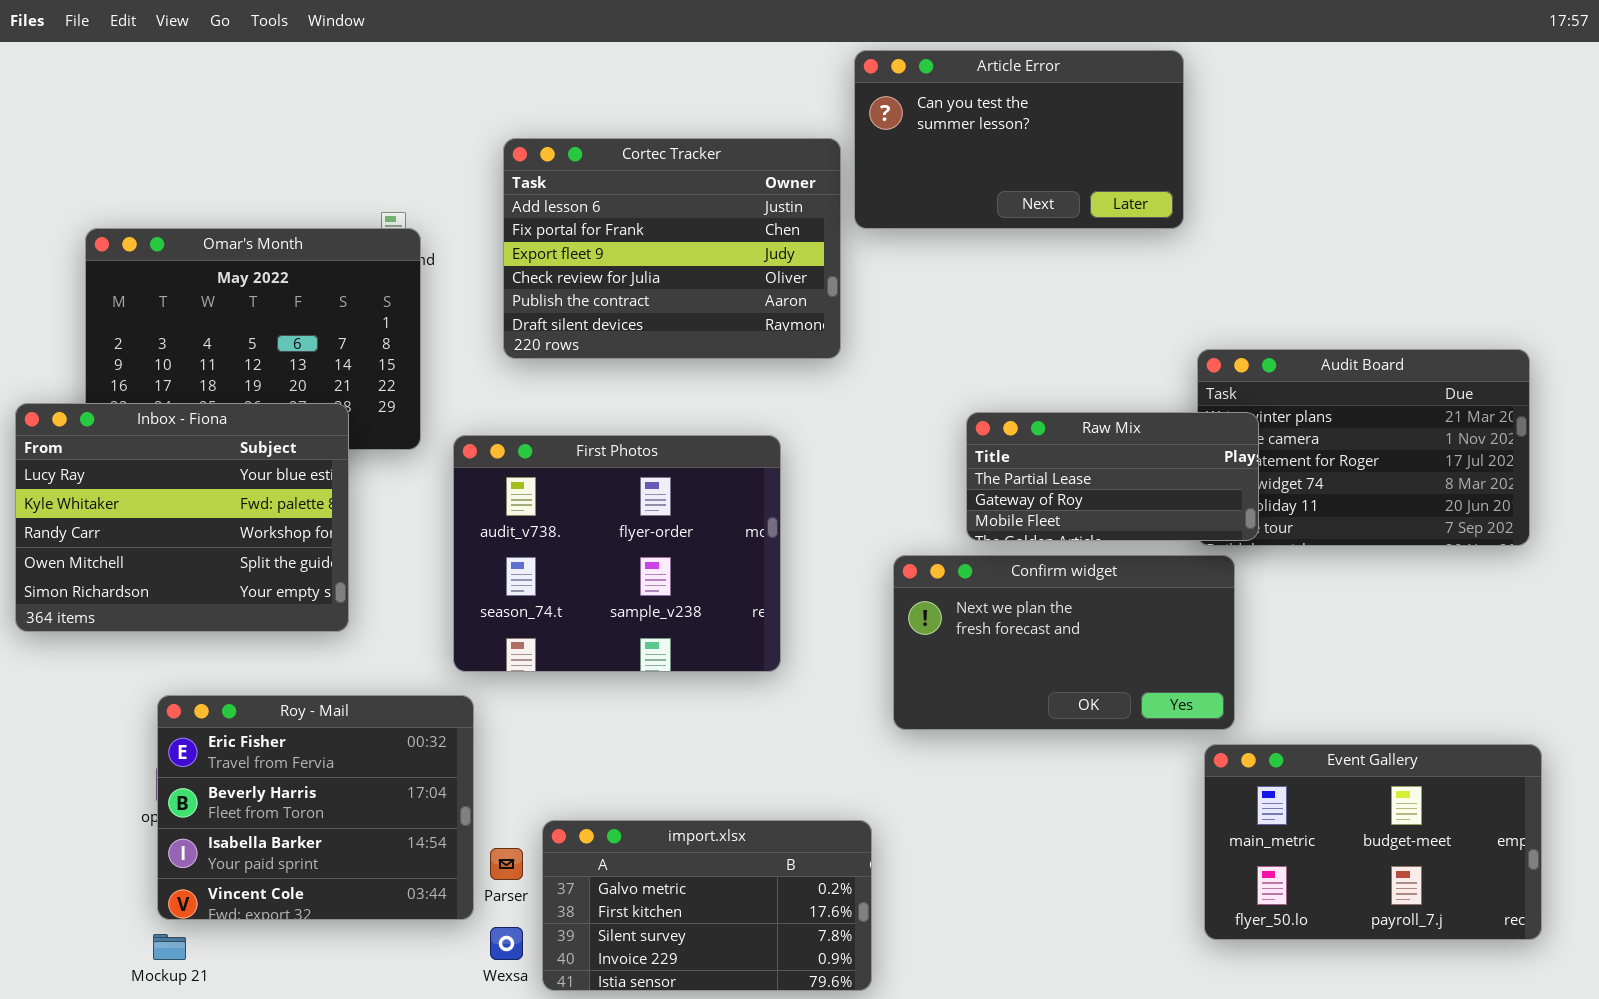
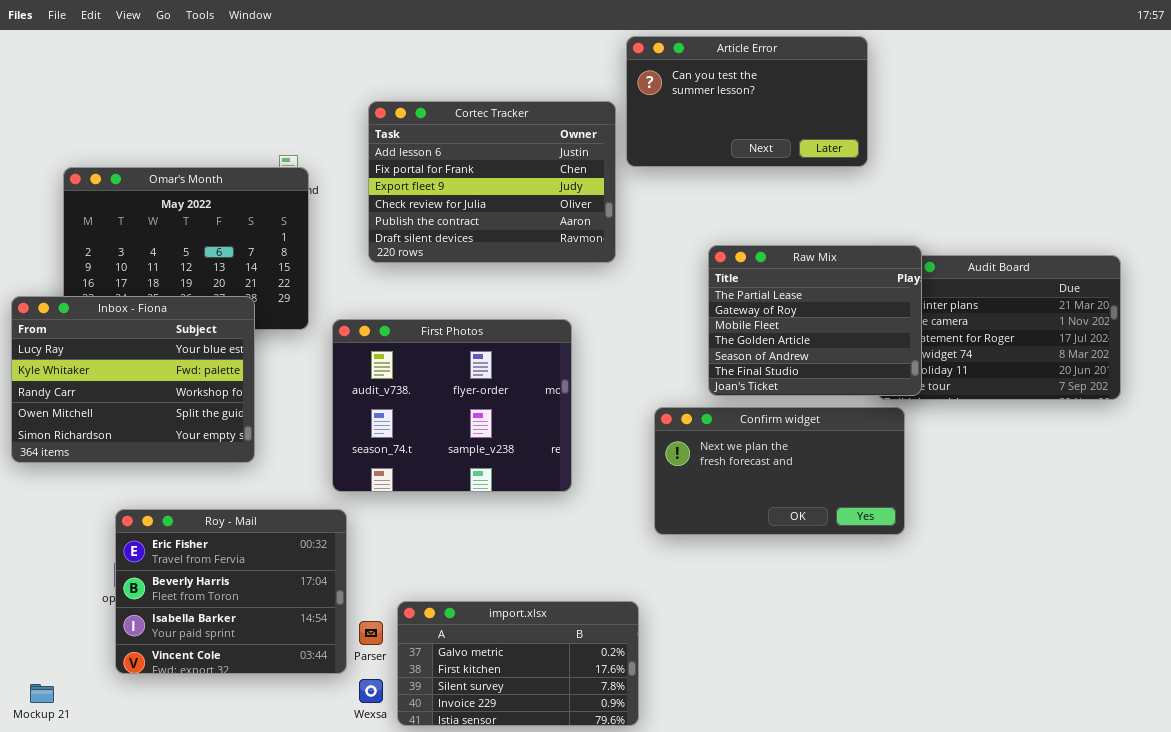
Raw Mix: [966,412,1259,541] -> [708,245,922,396], resized
Event Gallery: [1204,744,1542,940] -> none, closed
Mockup 21: [153,934,186,960] -> [30,684,54,703], moved

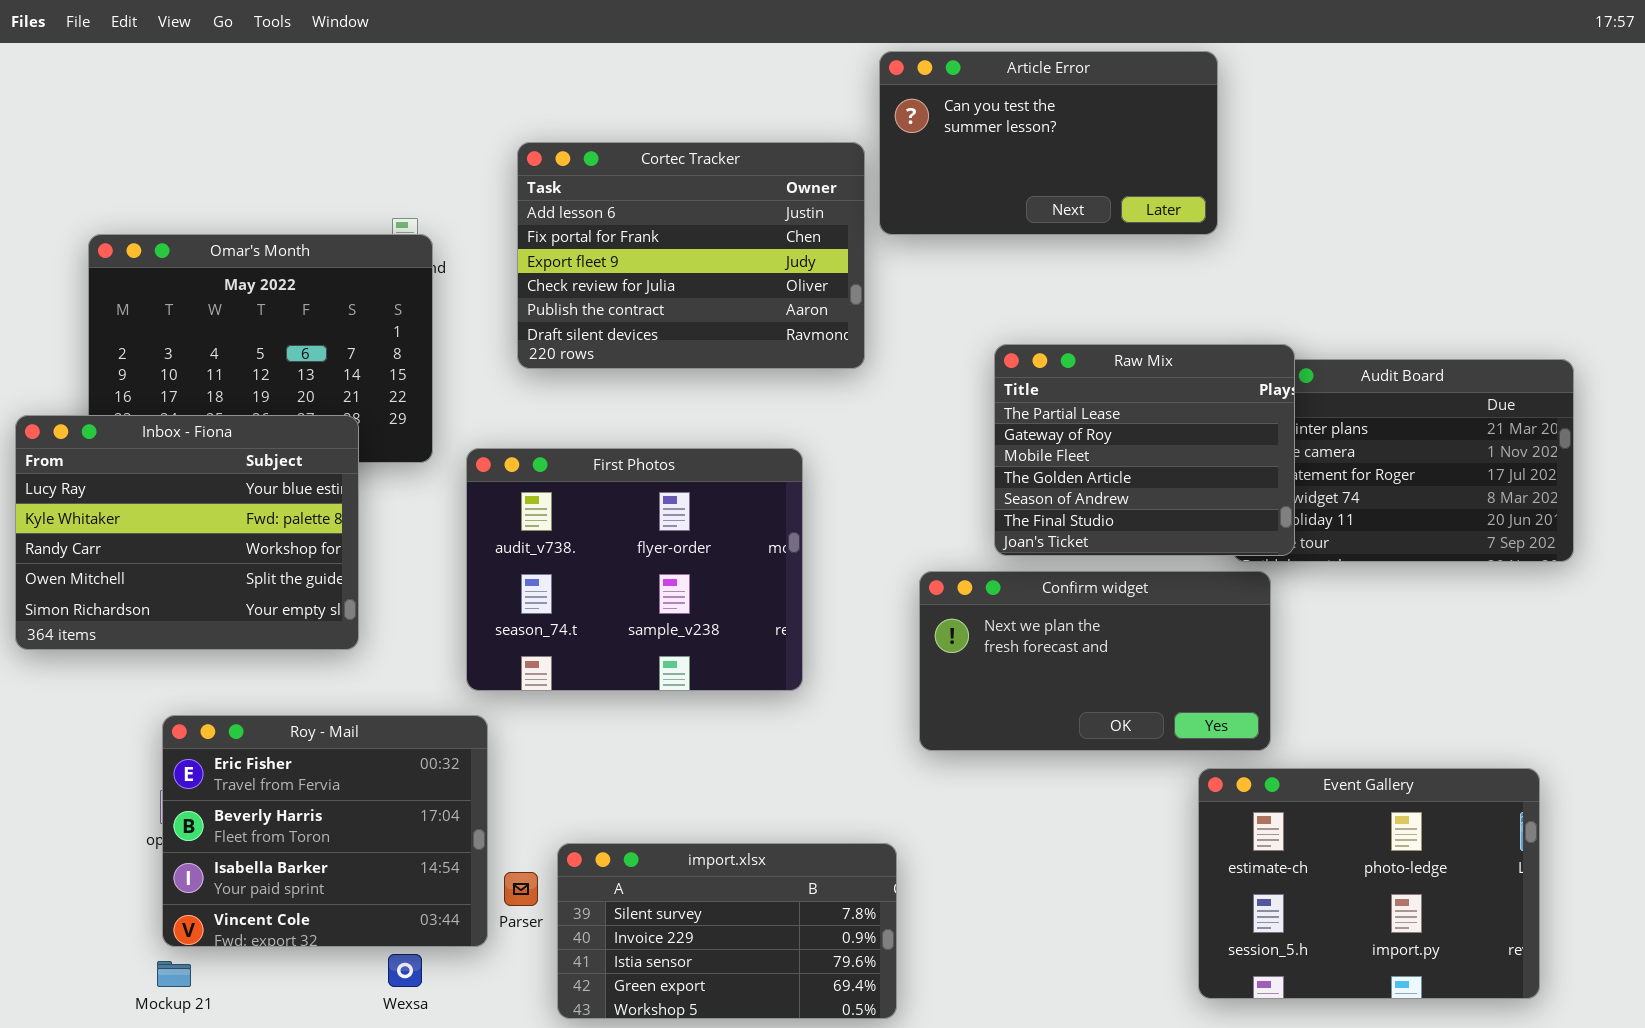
Event Gallery: none -> [1198,768,1540,999], opened
import.xlsx: [397,601,639,726] -> [557,843,897,1019], scrolled down 2 rows
Wexsa: [359,679,383,703] -> [388,954,422,987], moved
Mockup 21: [30,684,54,703] -> [157,961,191,987], moved

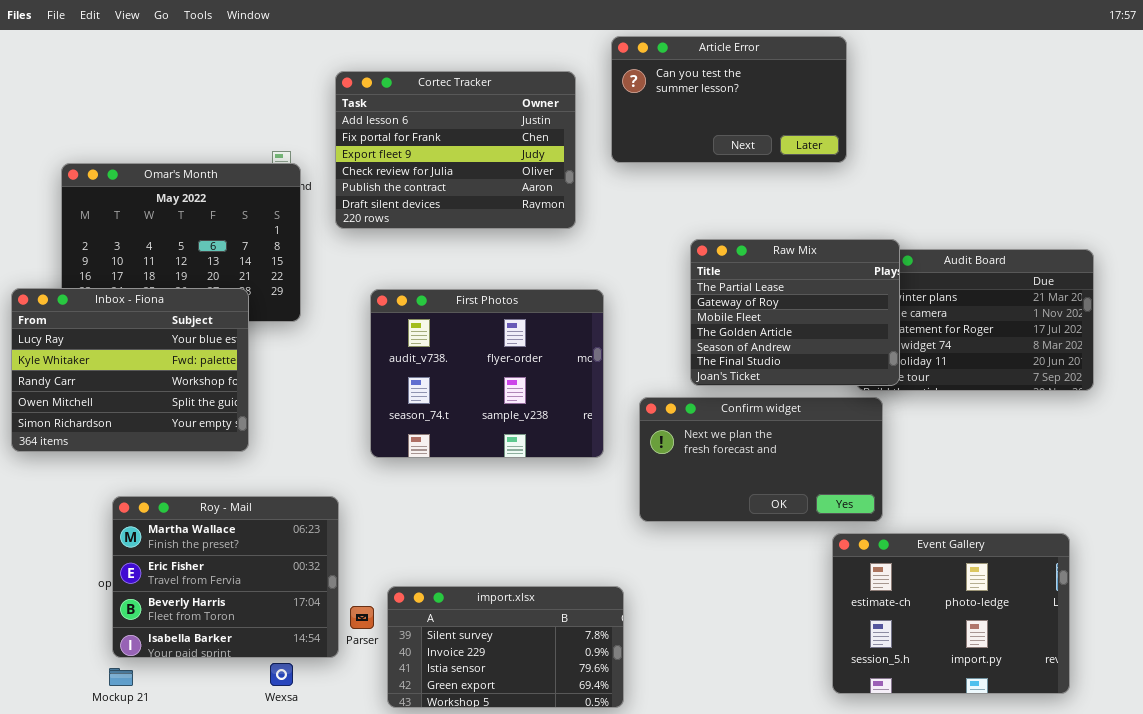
Cortec Tracker: [517,142,865,369] -> [335,71,576,229], moved
First Photos: [466,448,803,691] -> [370,289,604,458], moved
Roy - Mail: [162,715,488,947] -> [112,496,339,658], scrolled up 1 row

